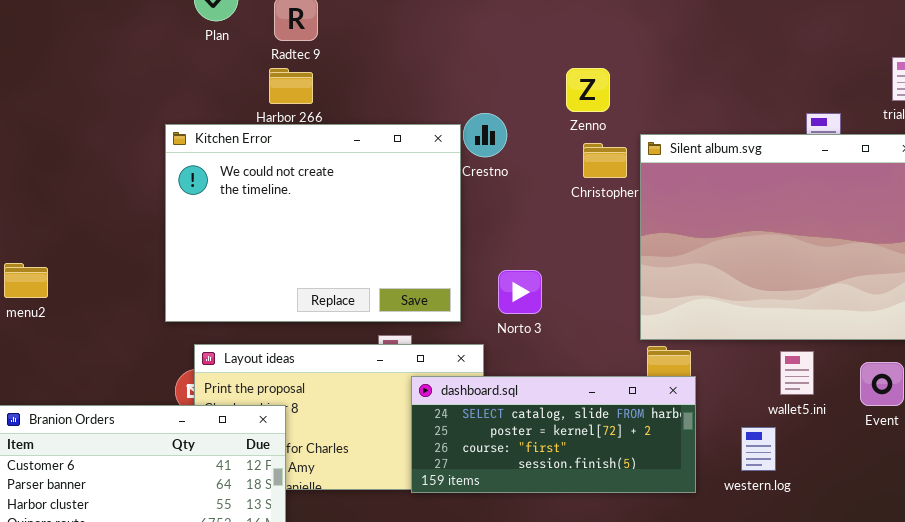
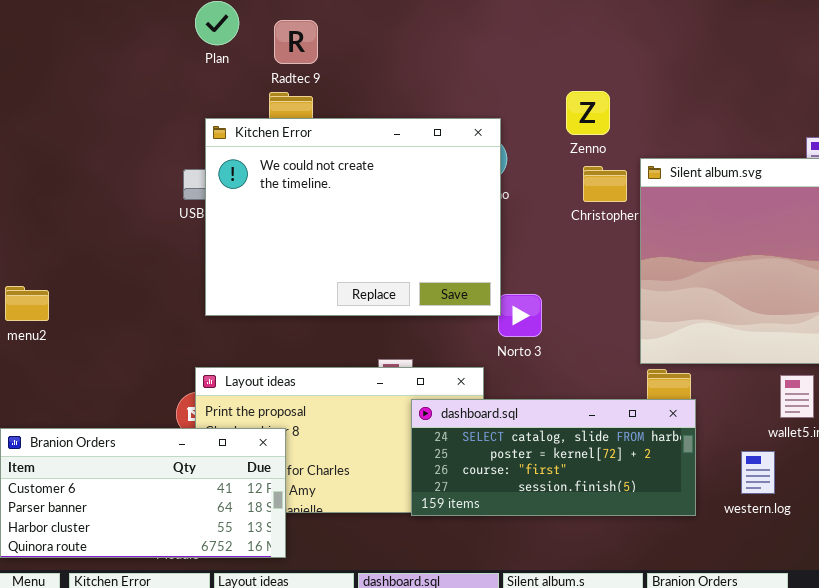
Kitchen Error: [165,124,461,322] -> [205,118,501,316], moved

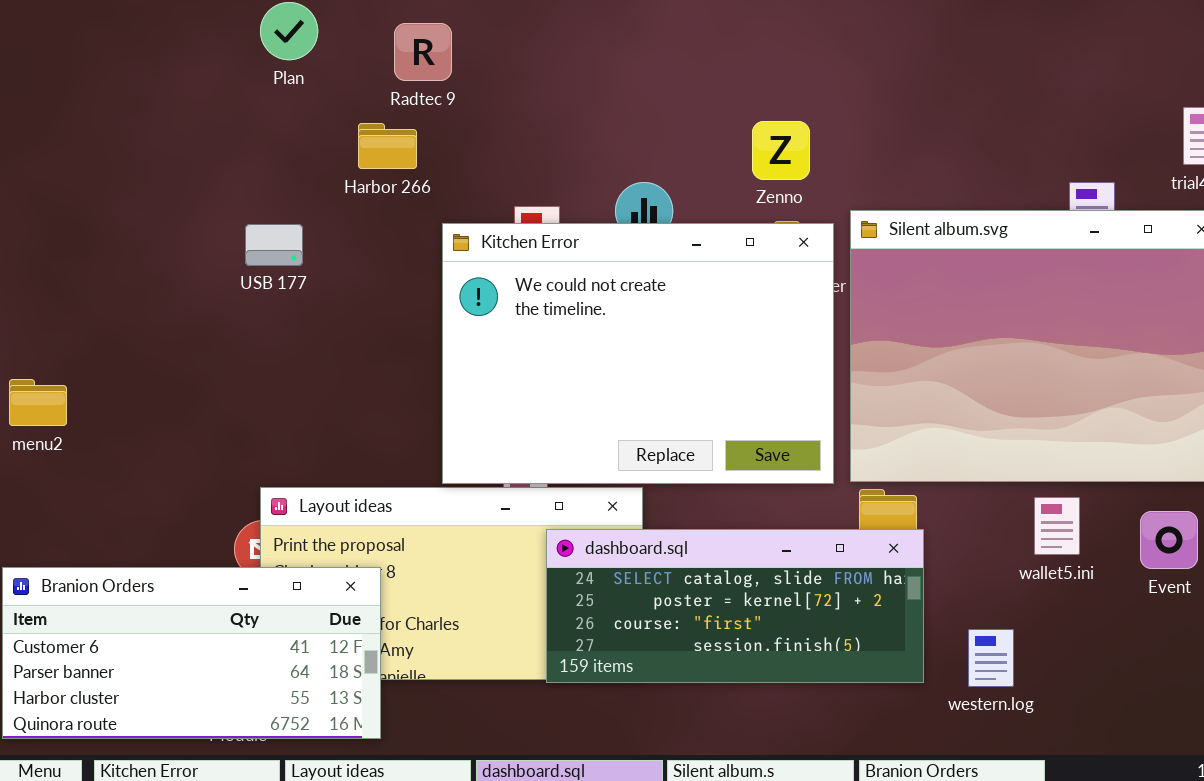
Radtec 9: [274,20,318,64] -> [394,23,452,81], moved
Kitchen Error: [205,118,501,316] -> [442,223,834,484], moved
western.log: [741,451,775,494] -> [968,629,1014,687], moved

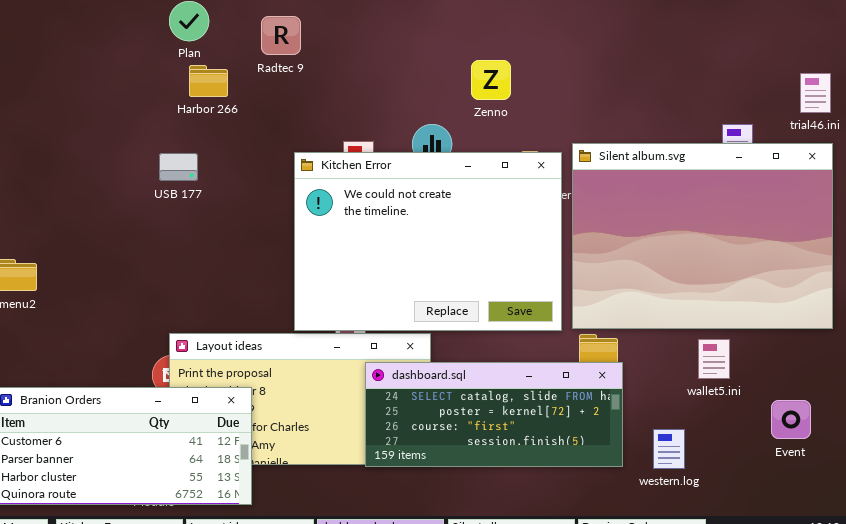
Zenno: [752,121,810,180] -> [471,60,511,100], moved
Harbor 266: [358,123,417,169] -> [189,65,228,97], moved
Event: [1140,511,1198,569] -> [771,400,811,439], moved

